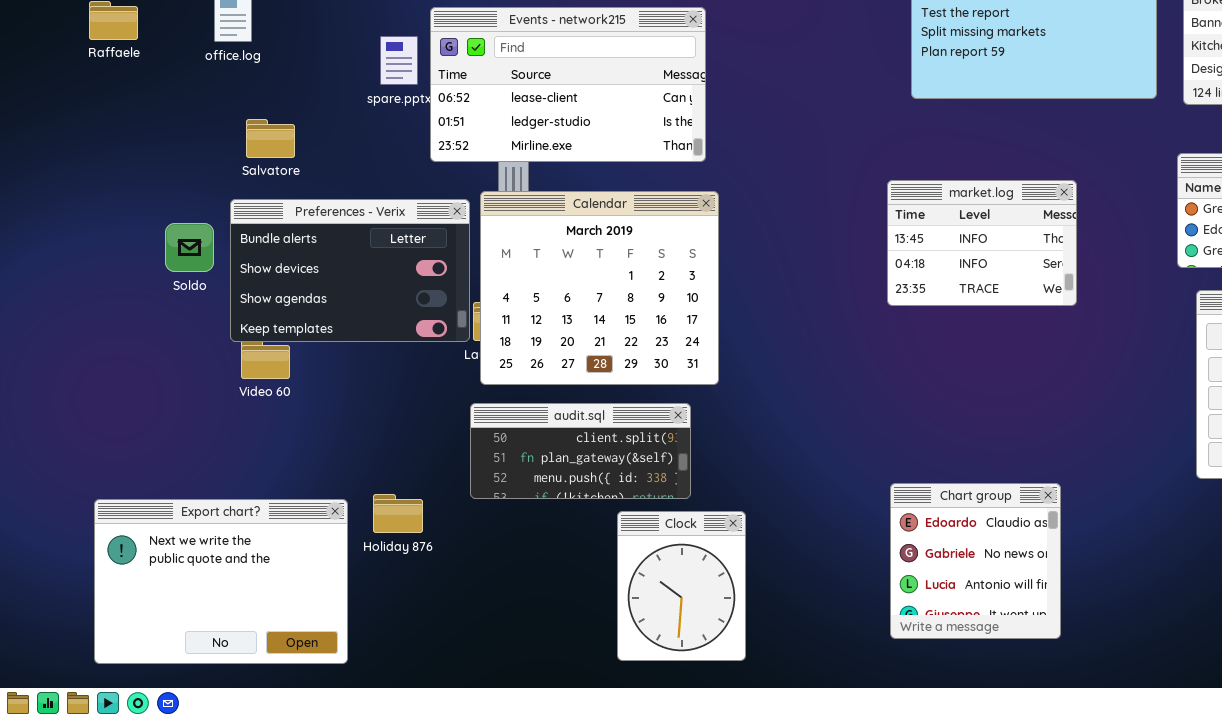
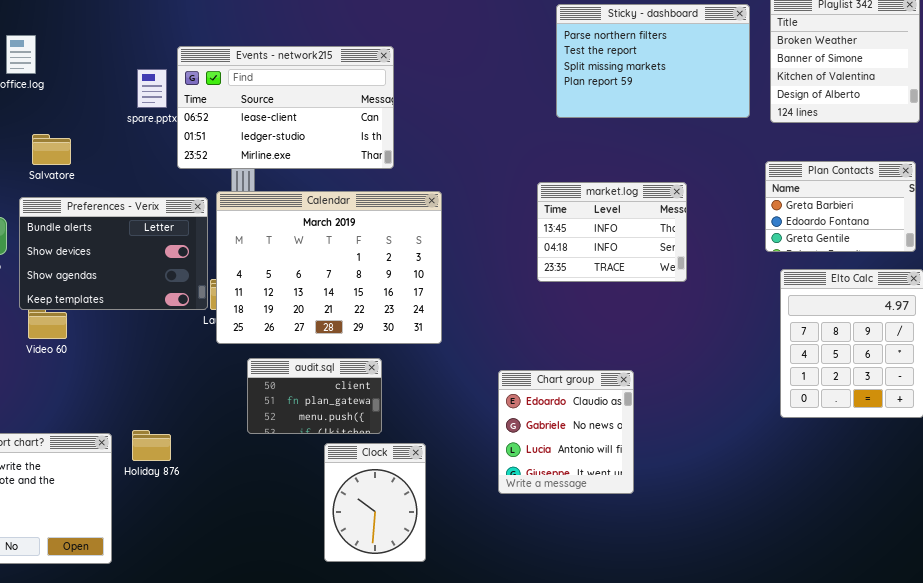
Calendar: [480,191,719,385] -> [216,191,442,344], resized
audit.sql: [470,403,691,499] -> [247,358,382,434], resized
Chart group: [890,483,1061,639] -> [498,370,634,494], moved

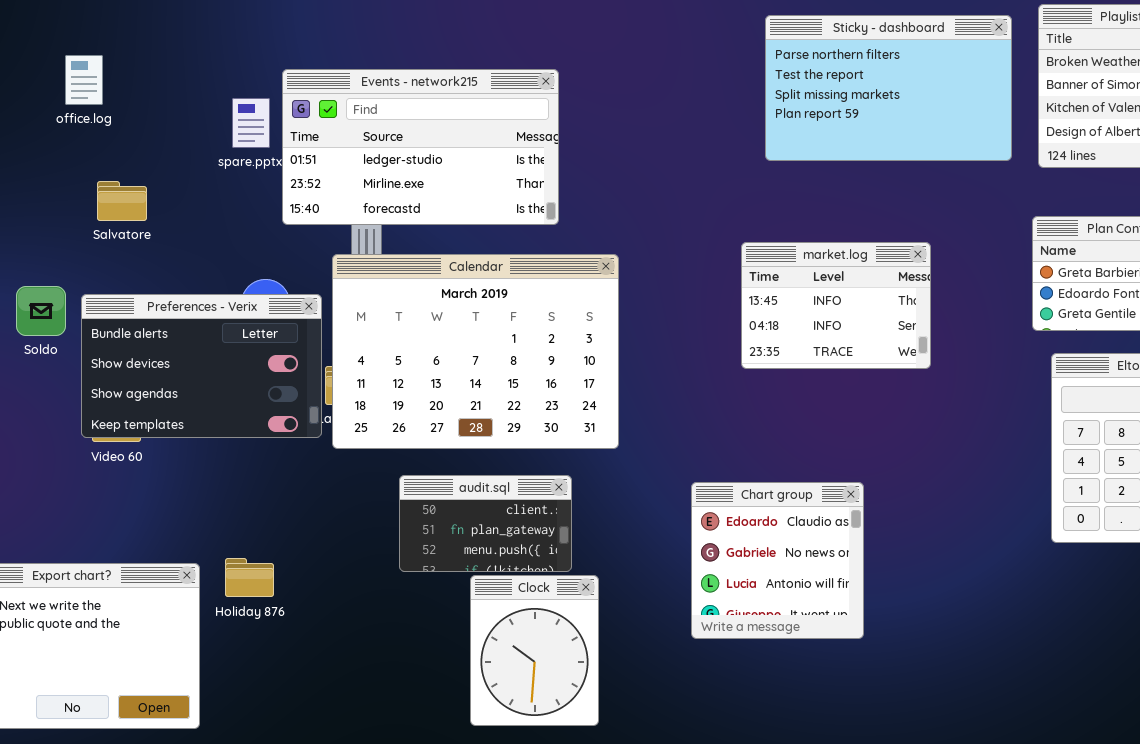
Events - network215: [177,46,394,169] -> [282,69,559,225], scrolled down 1 row
Preferences - Verix: [19,197,208,310] -> [81,294,322,438], moved
audit.sql: [247,358,382,434] -> [399,475,572,572], moved

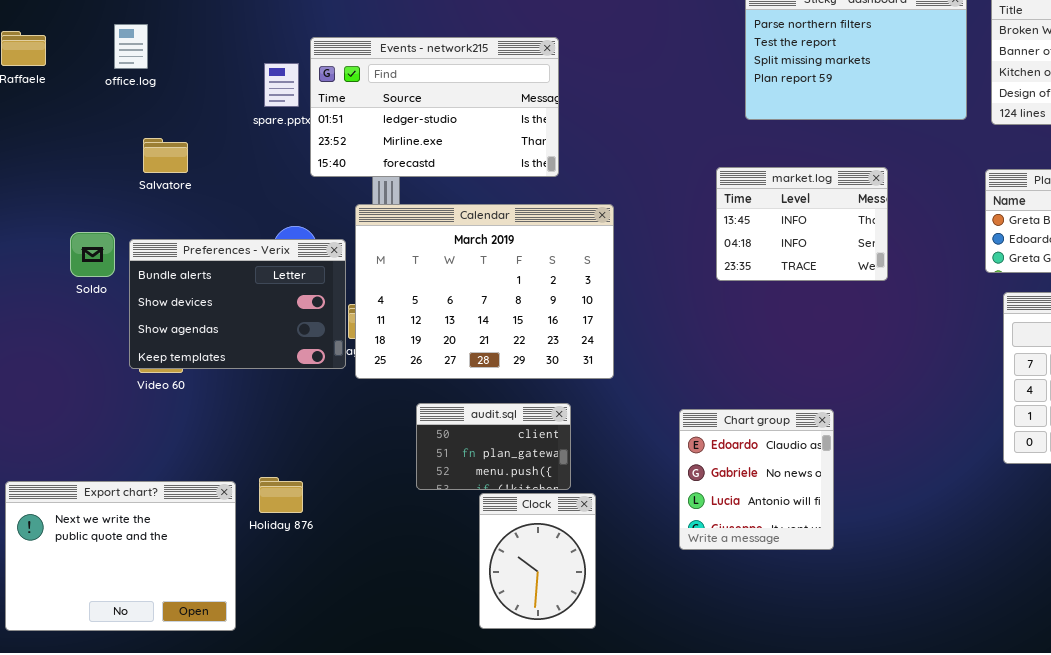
market.log: [741,242,931,369] -> [716,167,888,281], moved

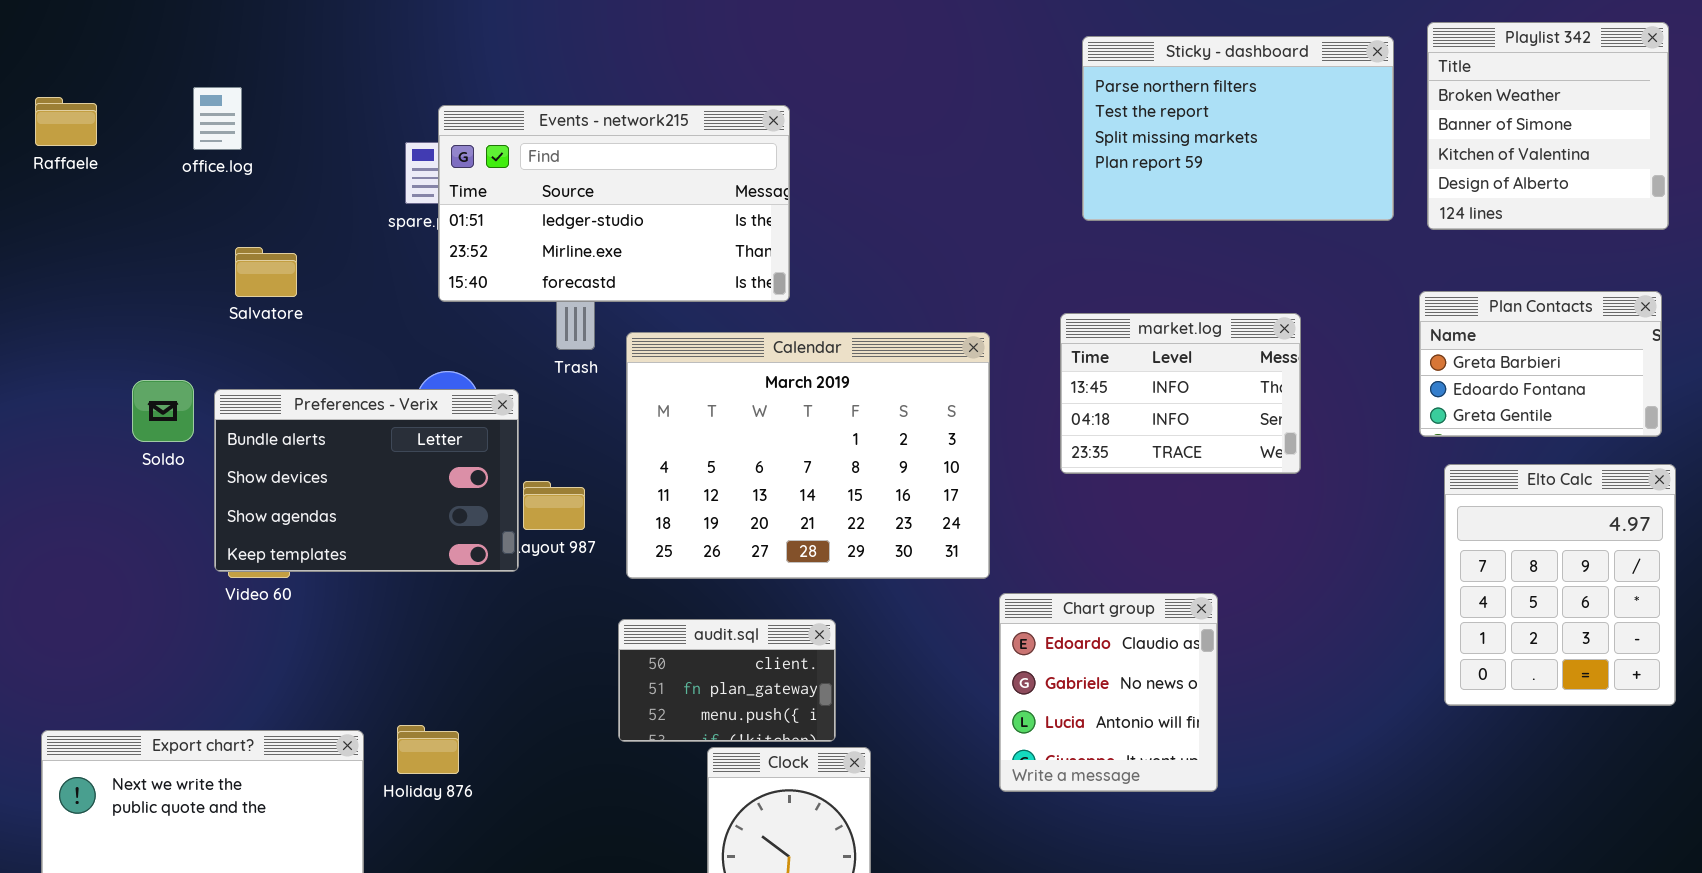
Events - network215: [310,37,559,177] -> [438,105,790,302], moved
market.log: [716,167,888,281] -> [1060,313,1301,474], moved
Calendar: [355,204,614,379] -> [626,332,990,579], moved
Chart group: [679,409,834,550] -> [999,593,1218,792], moved

